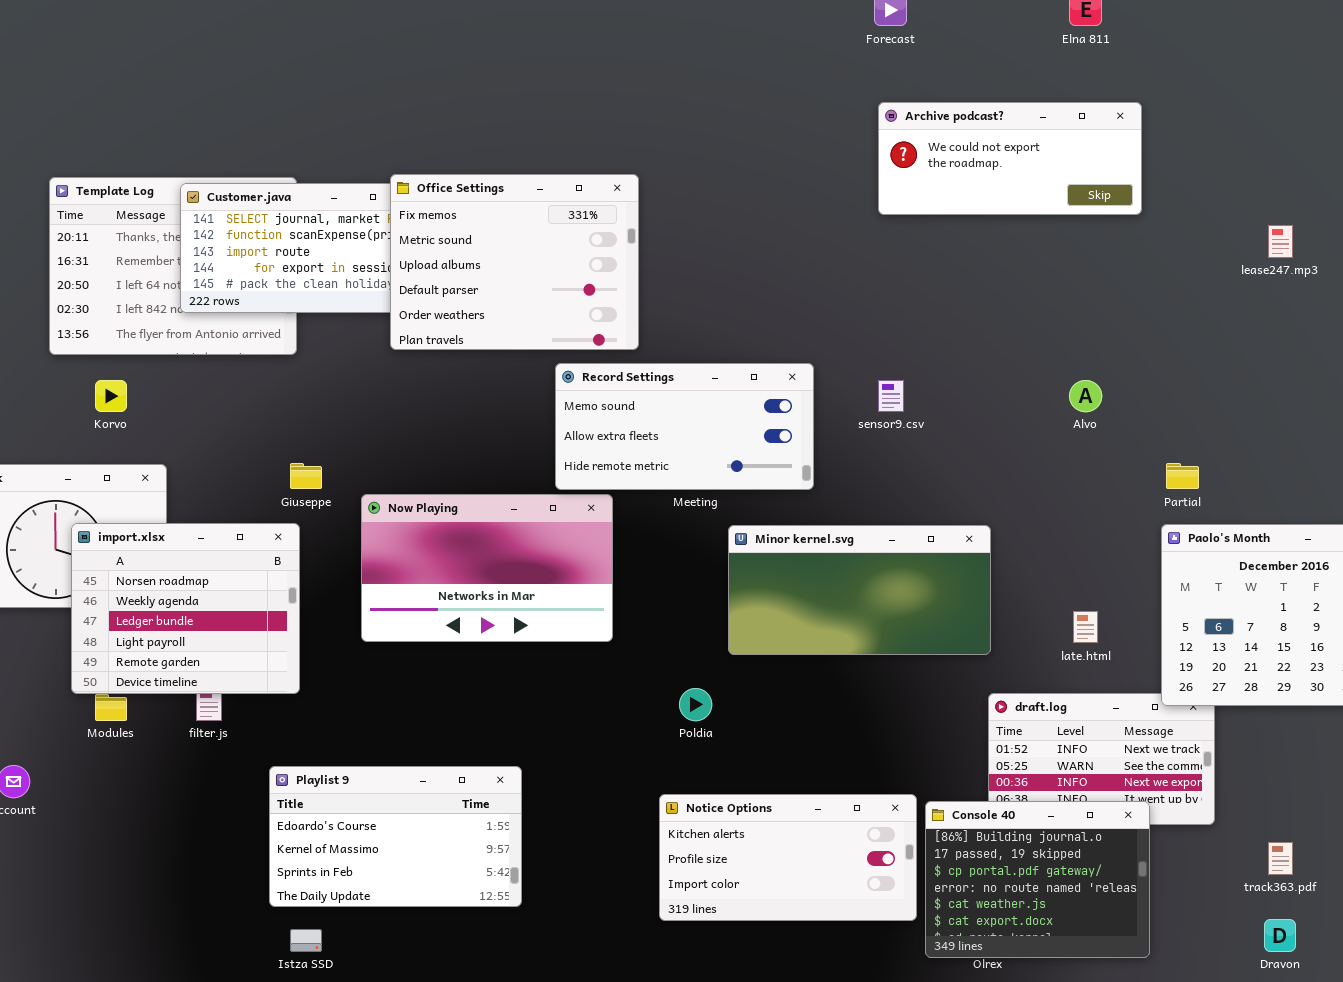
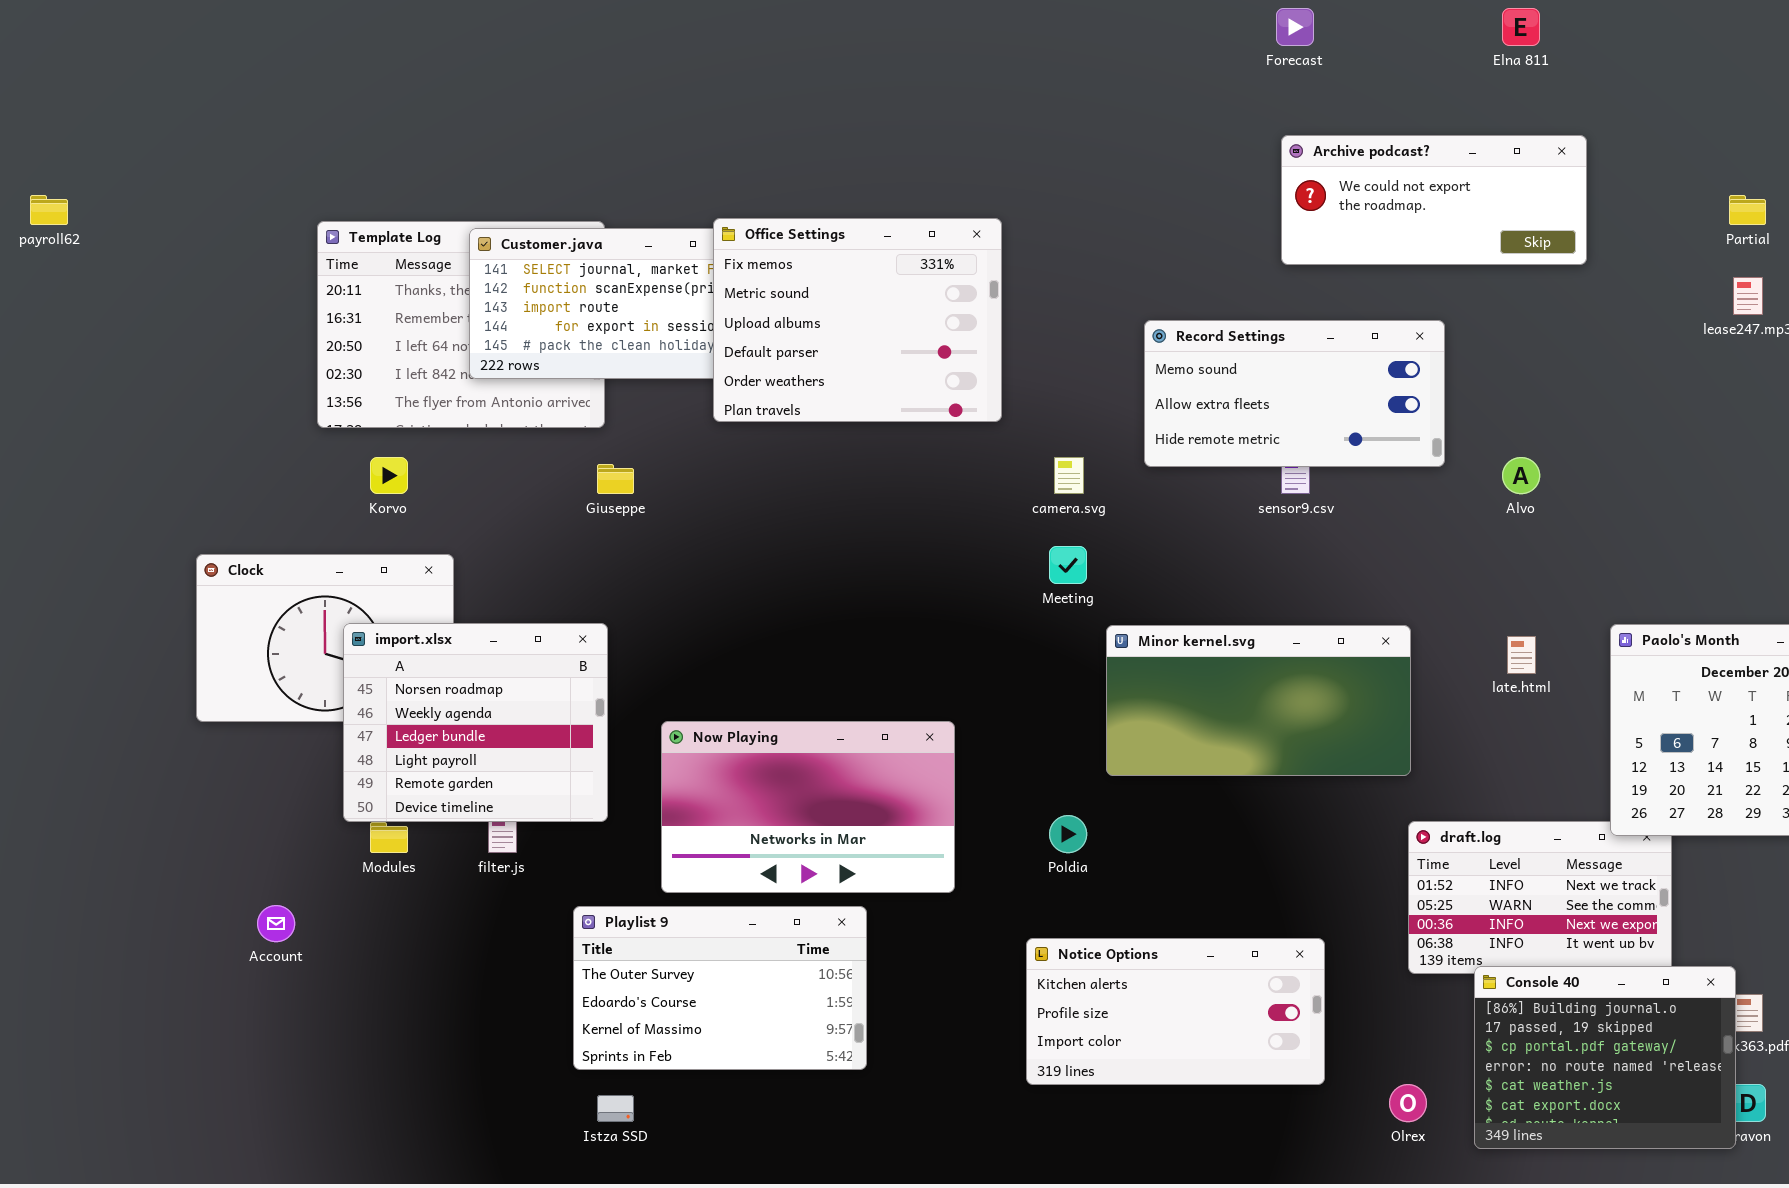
Record Settings: [555,363,814,490] -> [1144,320,1445,467], moved
Giuseppe: [290,463,322,489] -> [597,464,634,494], moved
Partial: [1166,463,1199,489] -> [1729,195,1766,225], moved
Now Playing: [361,494,613,642] -> [661,721,955,893], moved
late.html: [1073,611,1098,643] -> [1507,636,1536,674], moved
Playlist 9: [269,766,522,907] -> [573,906,867,1070], scrolled up 1 row
Console 40: [925,801,1150,958] -> [1474,966,1736,1149], moved

